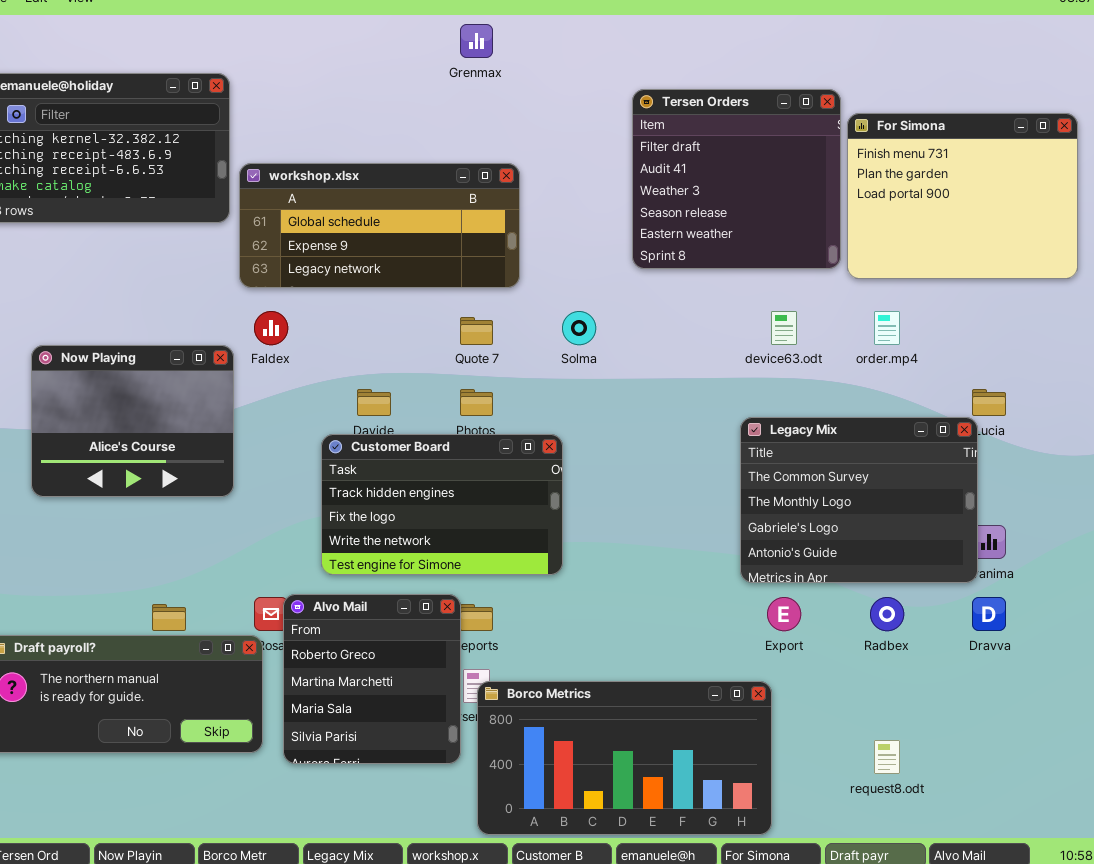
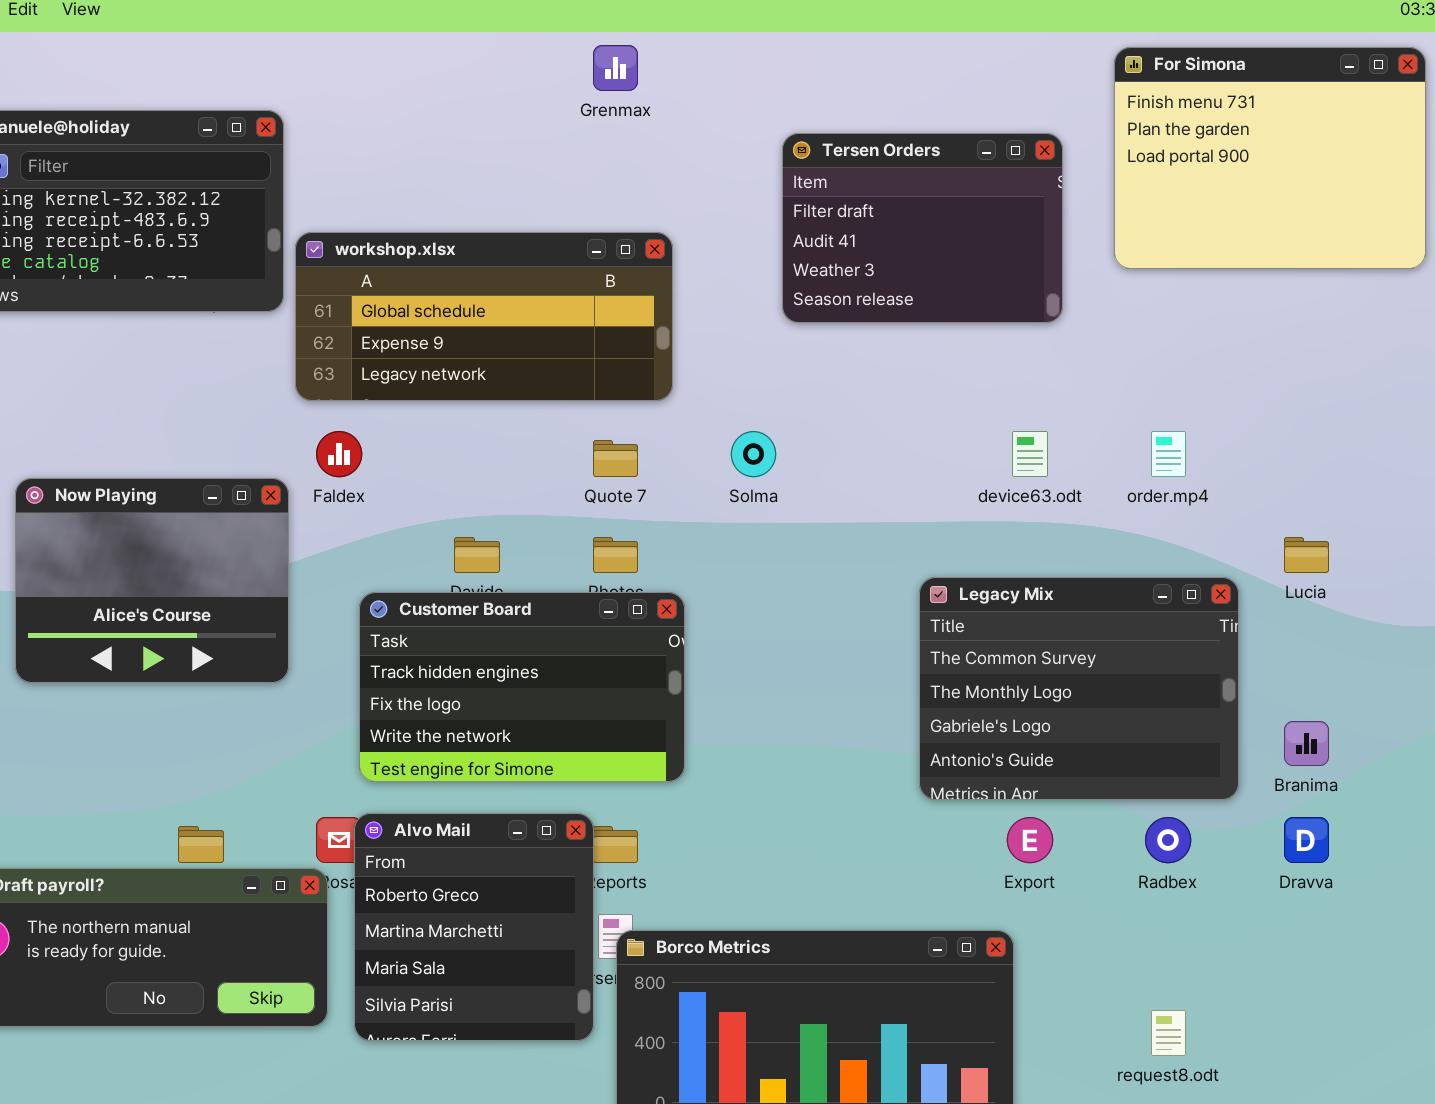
Tersen Orders: [632,89,841,269] -> [782,133,1063,323], moved, resized
For Simona: [847,113,1078,279] -> [1114,47,1426,269], moved
Legacy Mix: [740,417,978,583] -> [919,577,1239,800], moved
Customer Board: [321,434,563,575] -> [359,592,685,782], moved

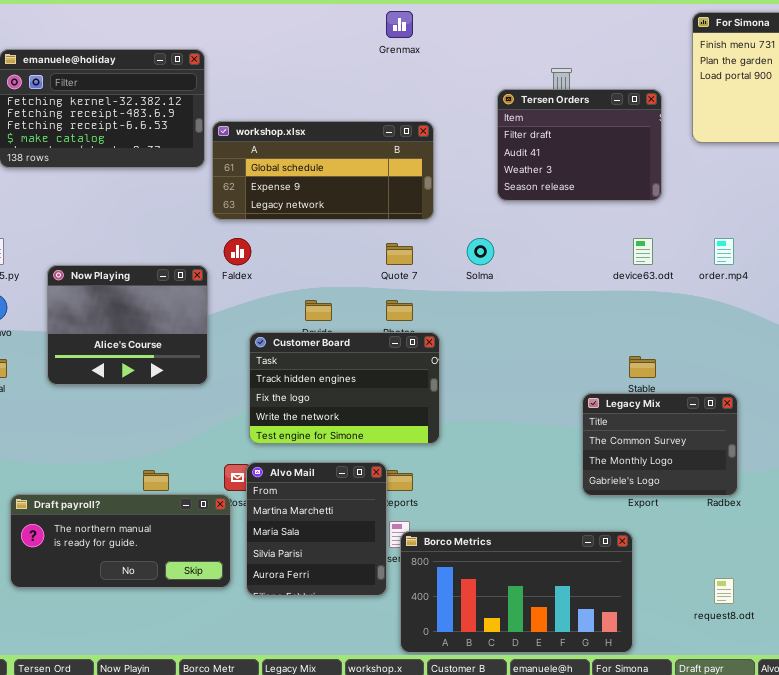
Tersen Orders: [782,133,1063,323] -> [497,89,662,201], moved
Legacy Mix: [919,577,1239,800] -> [582,393,738,496], moved, resized
Alvo Mail: [354,813,594,1041] -> [246,462,387,596], scrolled down 1 row

